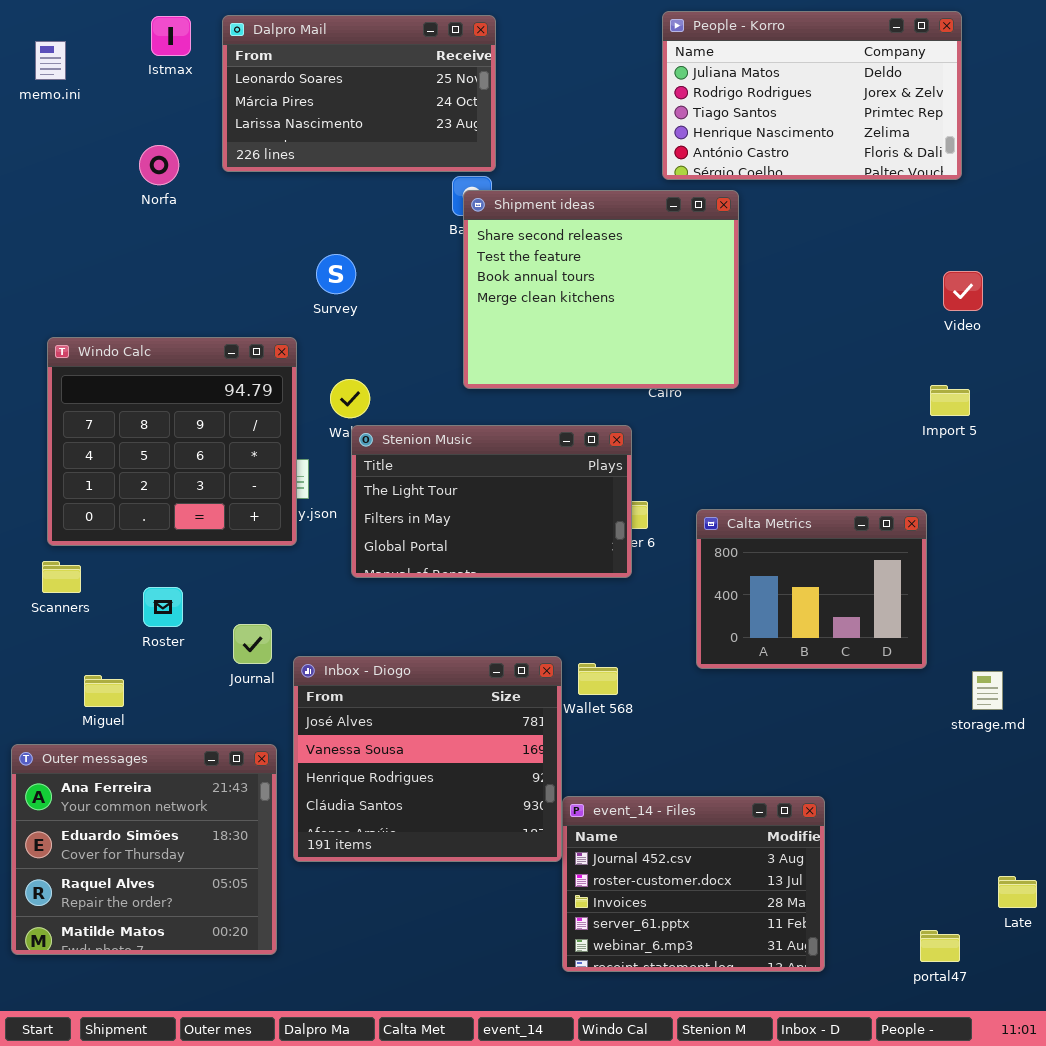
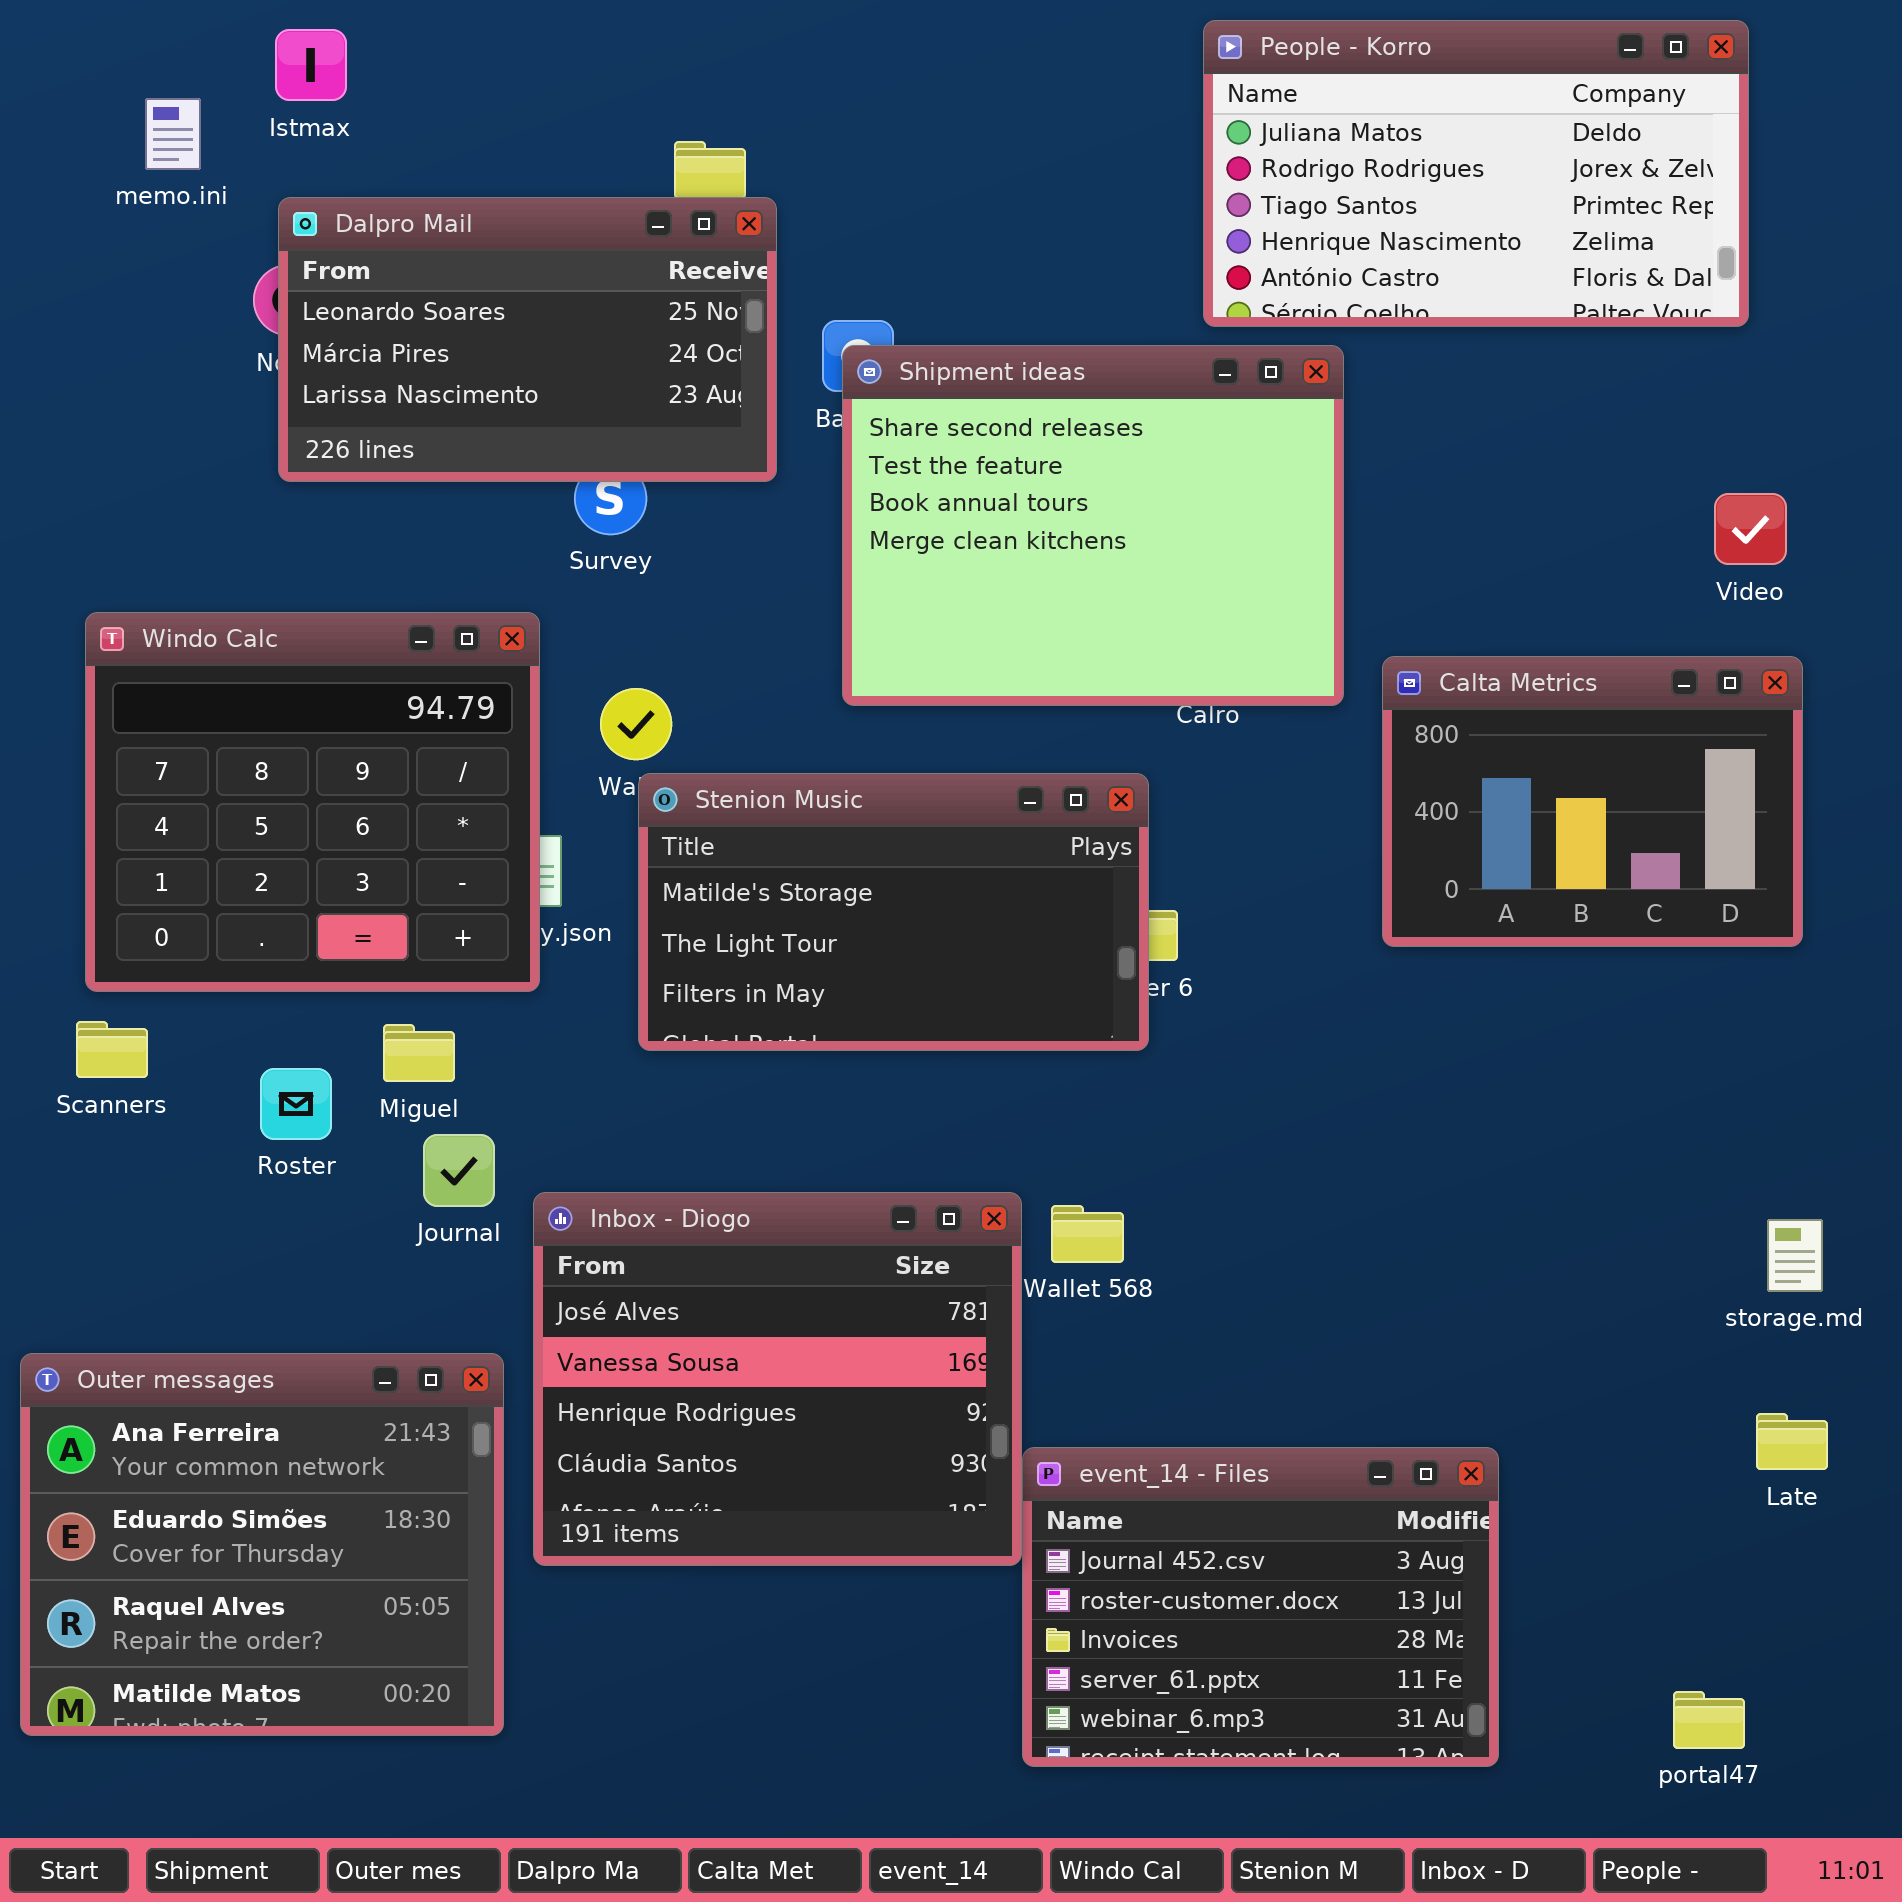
Dalpro Mail: [222,15,496,172] -> [278,197,777,482], moved
memo.ini: [35,41,66,80] -> [145,98,201,170], moved
Stenion Music: [351,425,632,578] -> [638,773,1149,1051], scrolled up 1 row
Calta Metrics: [696,509,927,669] -> [1382,656,1803,947], moved
Miguel: [84,675,124,707] -> [383,1024,455,1082], moved
Late: [998,876,1037,908] -> [1756,1413,1828,1470], moved

